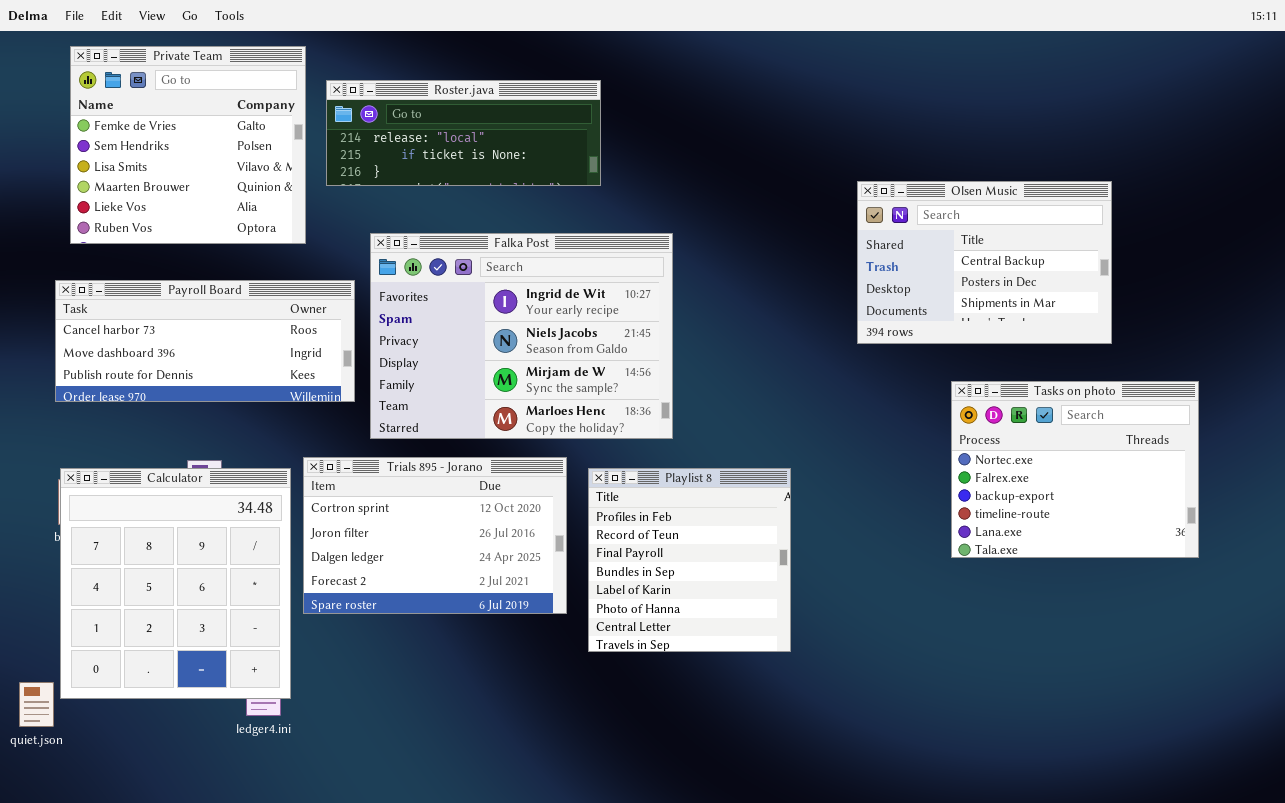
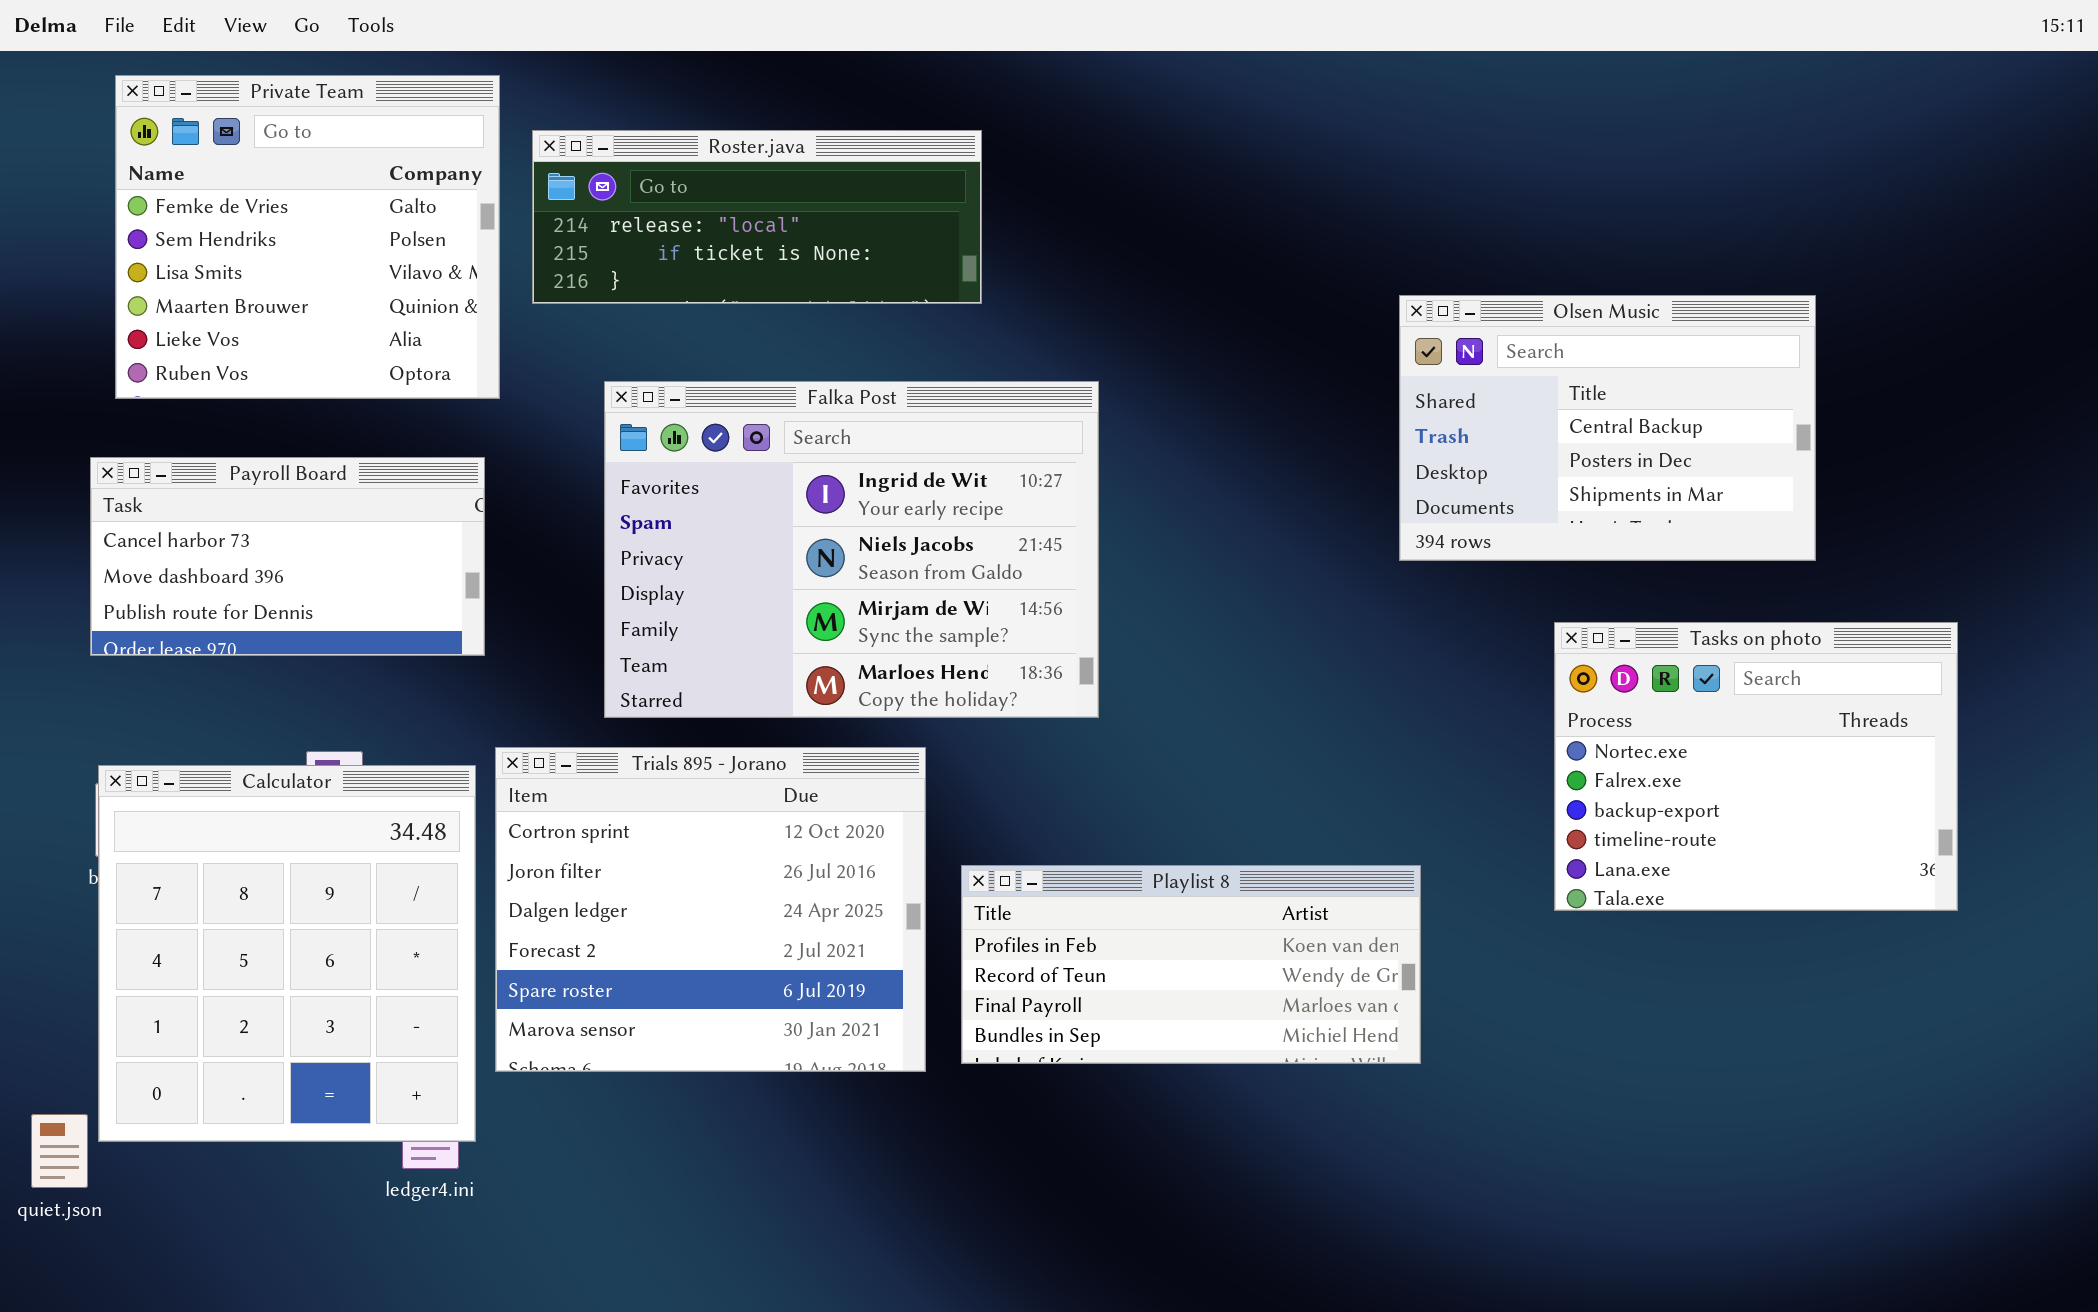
Payroll Board: [55,280,355,402] -> [90,457,485,656], resized
Trials 895 - Jorano: [303,457,567,614] -> [495,747,926,1072], resized
Playlist 8: [588,468,791,652] -> [961,865,1421,1064], resized

